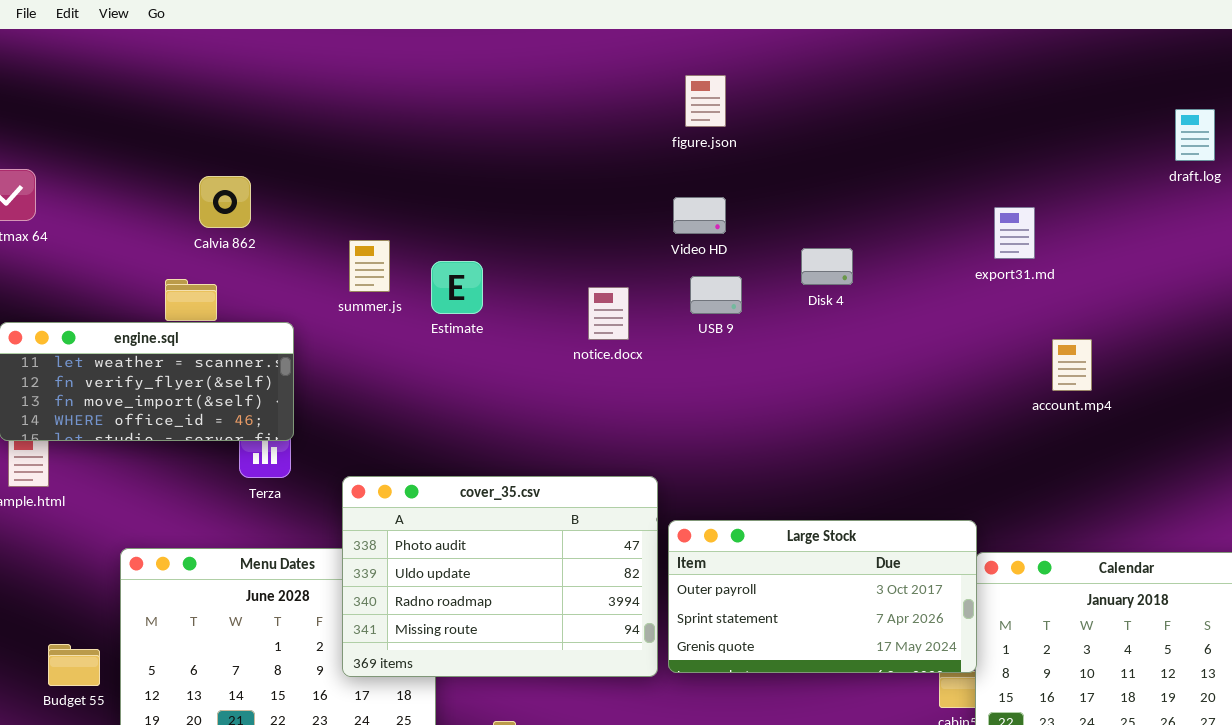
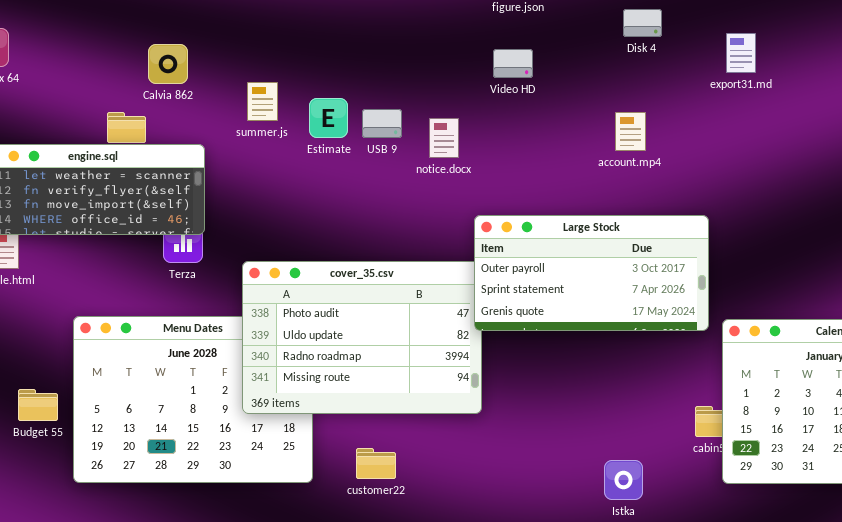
Calvia 862: [199,176,251,228] -> [148,44,188,84], moved
export31.md: [994,207,1035,259] -> [726,33,756,73], moved
Disk 4: [801,248,853,285] -> [623,9,662,37], moved
USB 9: [690,276,742,314] -> [362,109,402,138], moved
account.mp4: [1052,339,1092,391] -> [615,112,646,151], moved
Large Stock: [668,520,977,673] -> [474,215,709,331], moved

